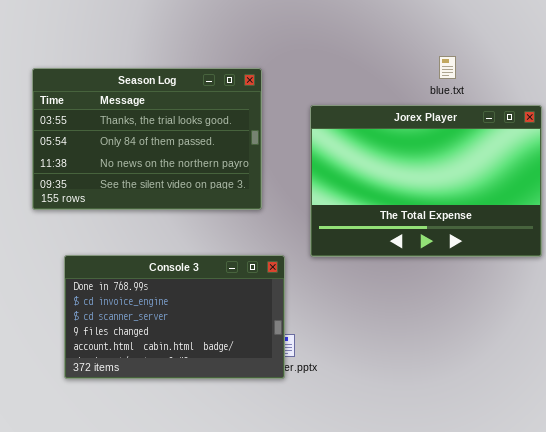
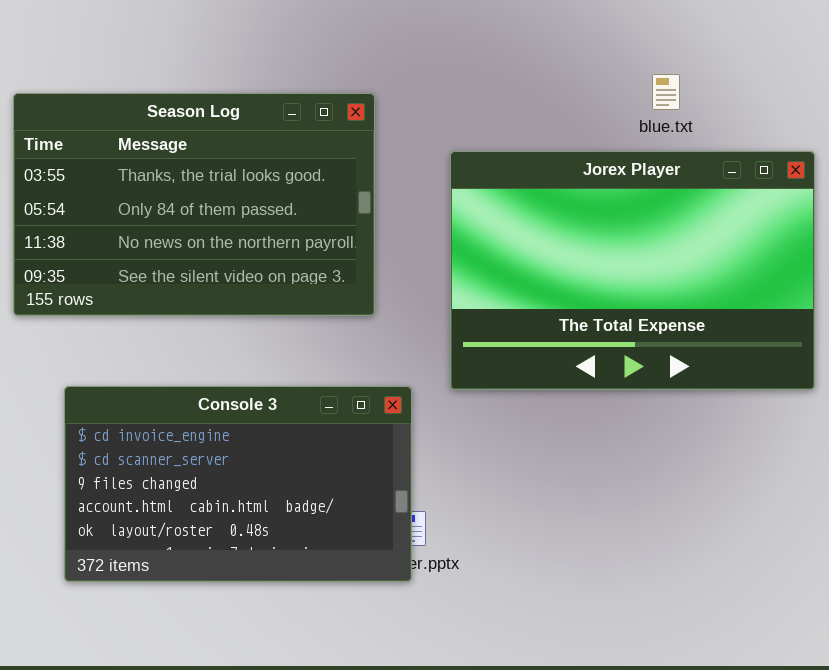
Console 3: [64,255,285,379] -> [64,386,412,582], scrolled down 1 row

